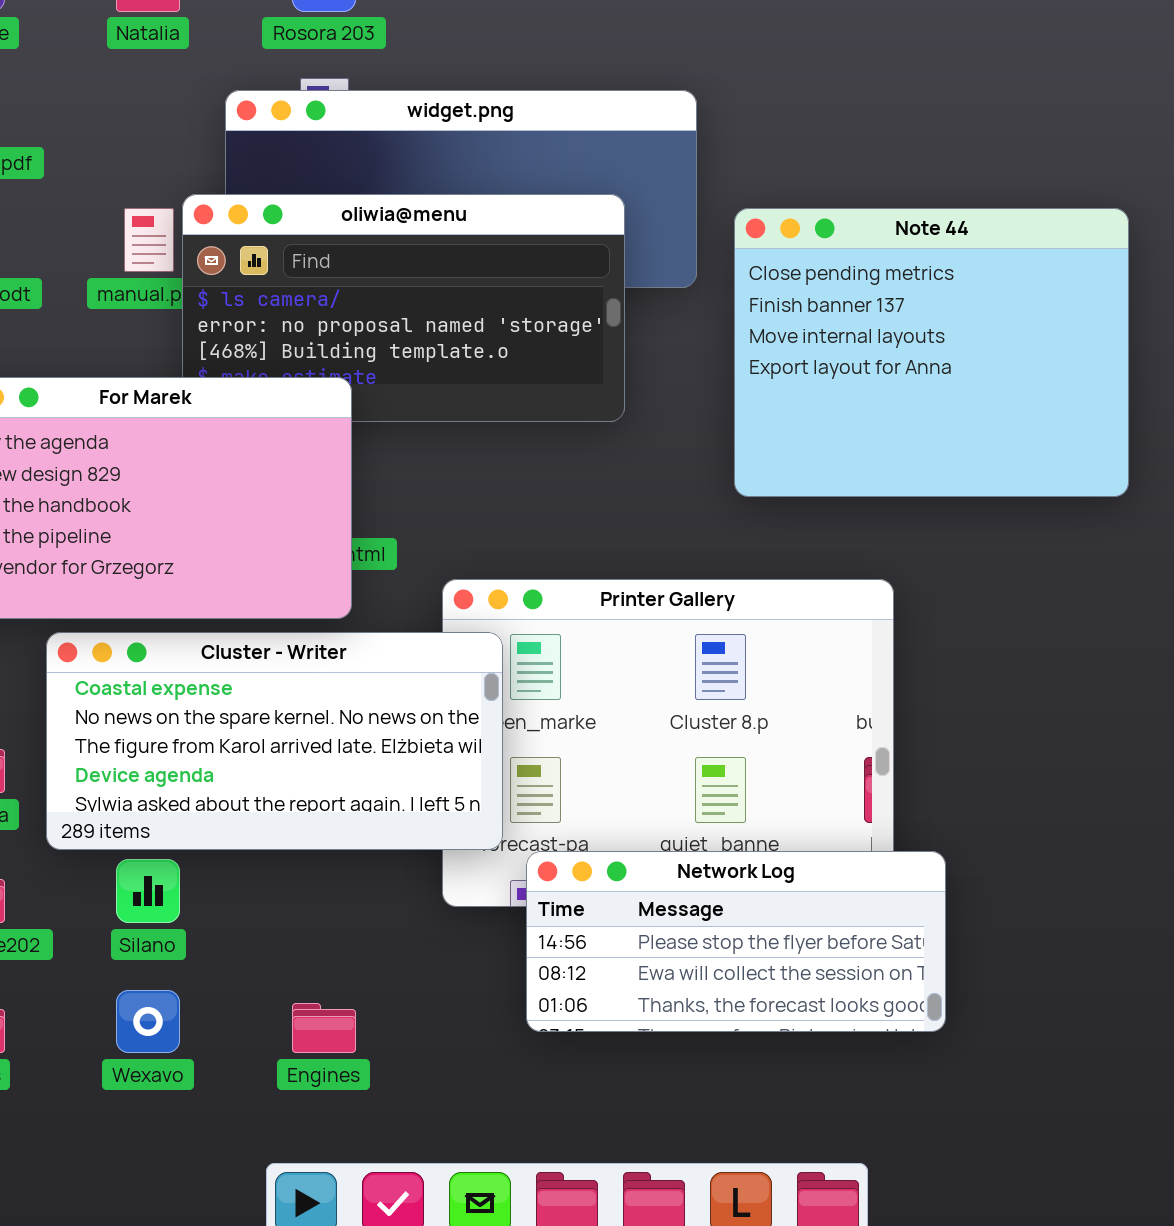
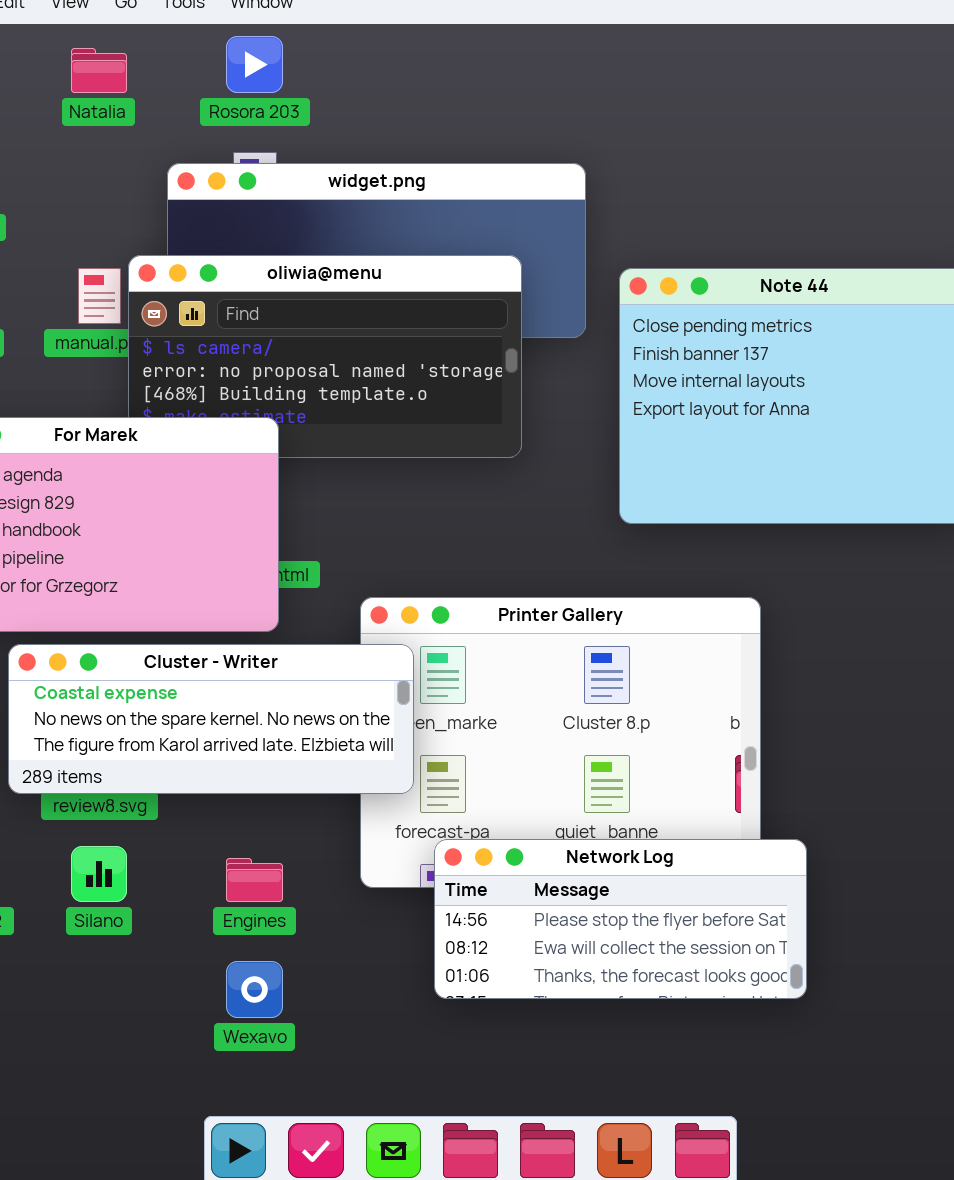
Cluster - Writer: [46,632,503,850] -> [8,644,414,794], resized
Wexavo: [116,990,180,1053] -> [226,961,283,1018], moved
Engines: [292,1003,356,1053] -> [226,858,283,902], moved

